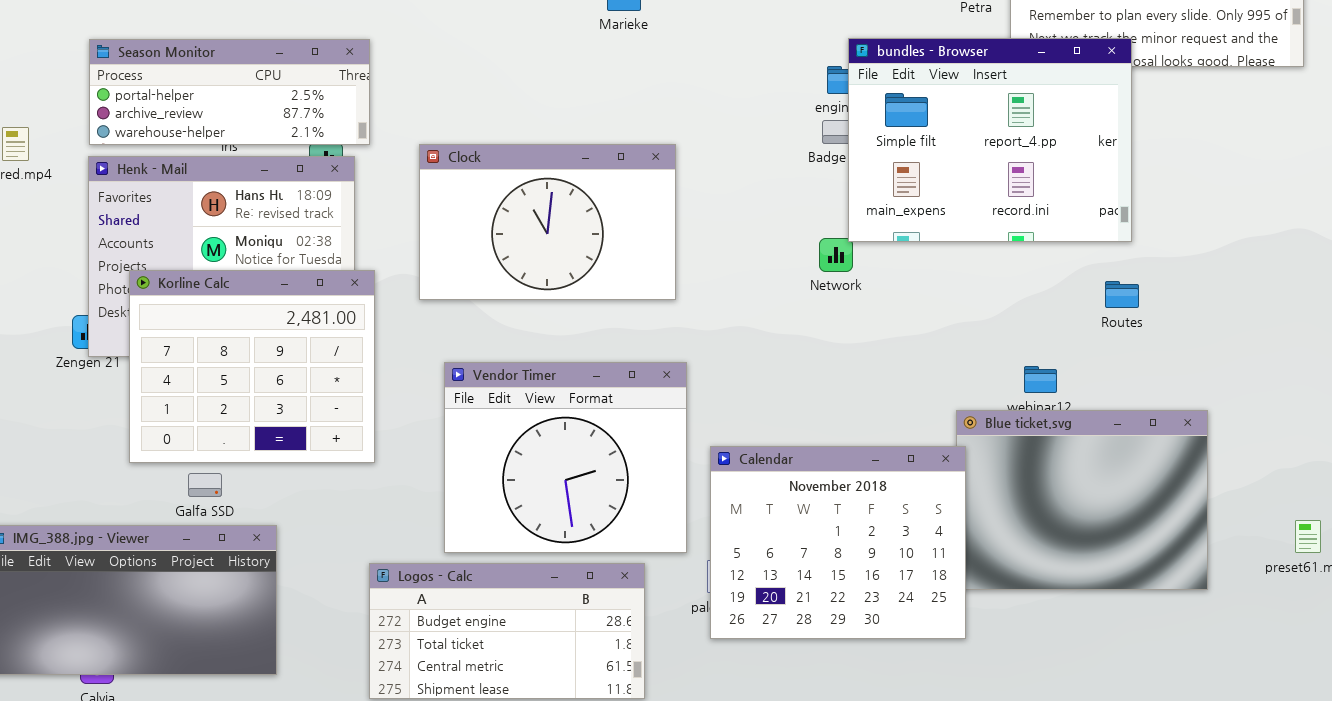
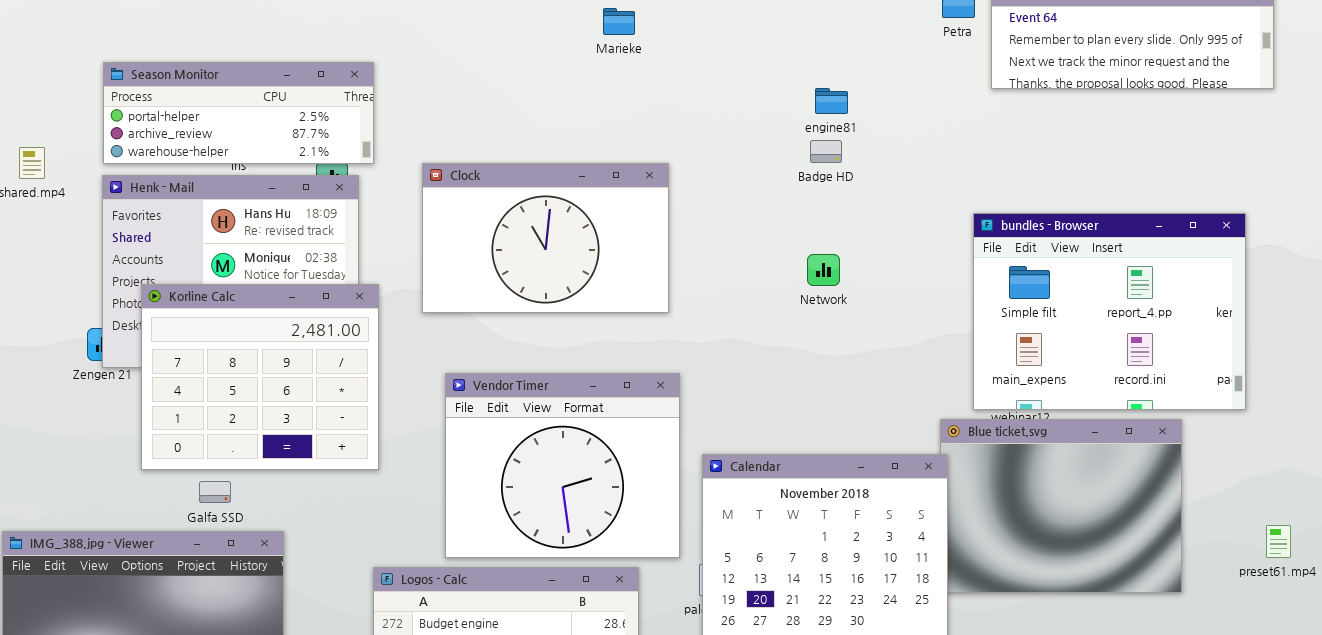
bundles - Browser: [848,38,1132,242] -> [973,213,1246,410], moved

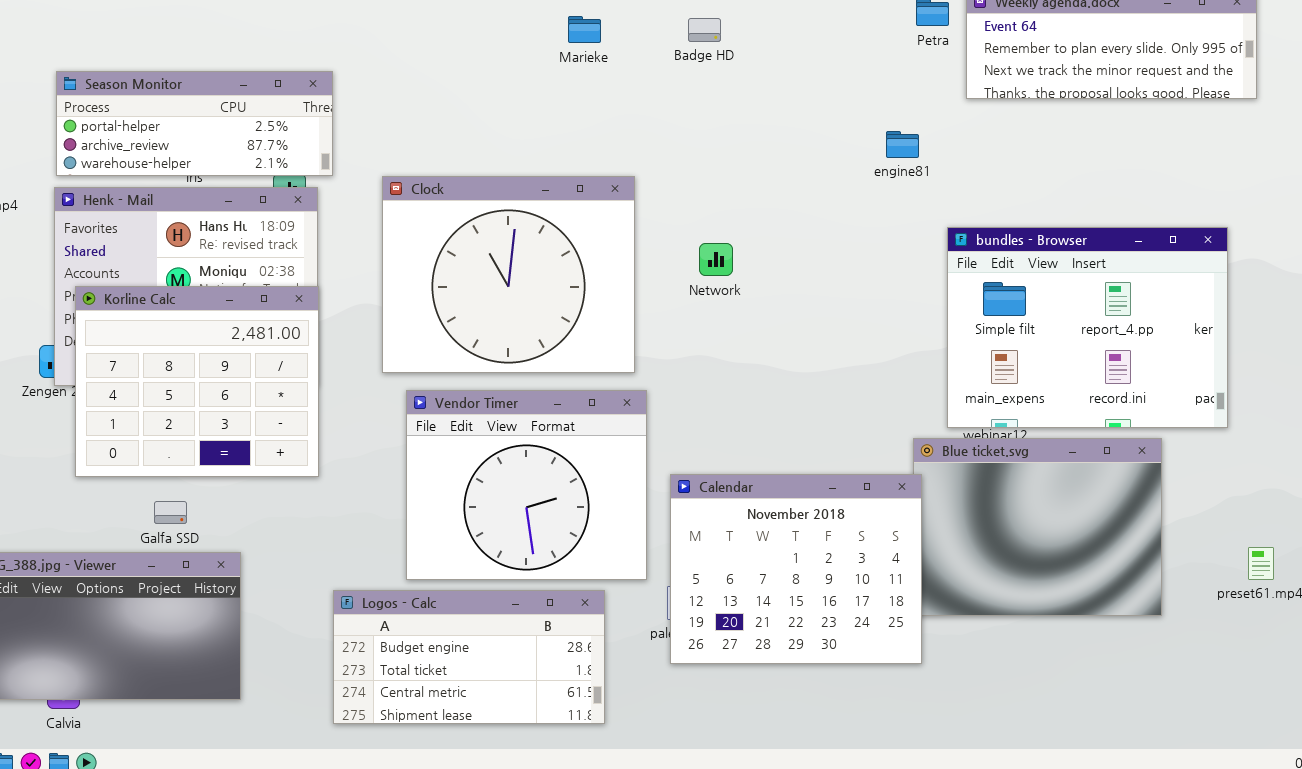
engine81: [815,88,848,114] -> [886,131,919,158], moved
Badge HD: [810,140,842,163] -> [688,18,721,42], moved
Clock: [422,163,669,313] -> [382,176,635,373], resized
Network: [807,254,840,286] -> [699,243,733,276], moved
Korline Calc: [141,284,379,470] -> [75,286,319,477], moved

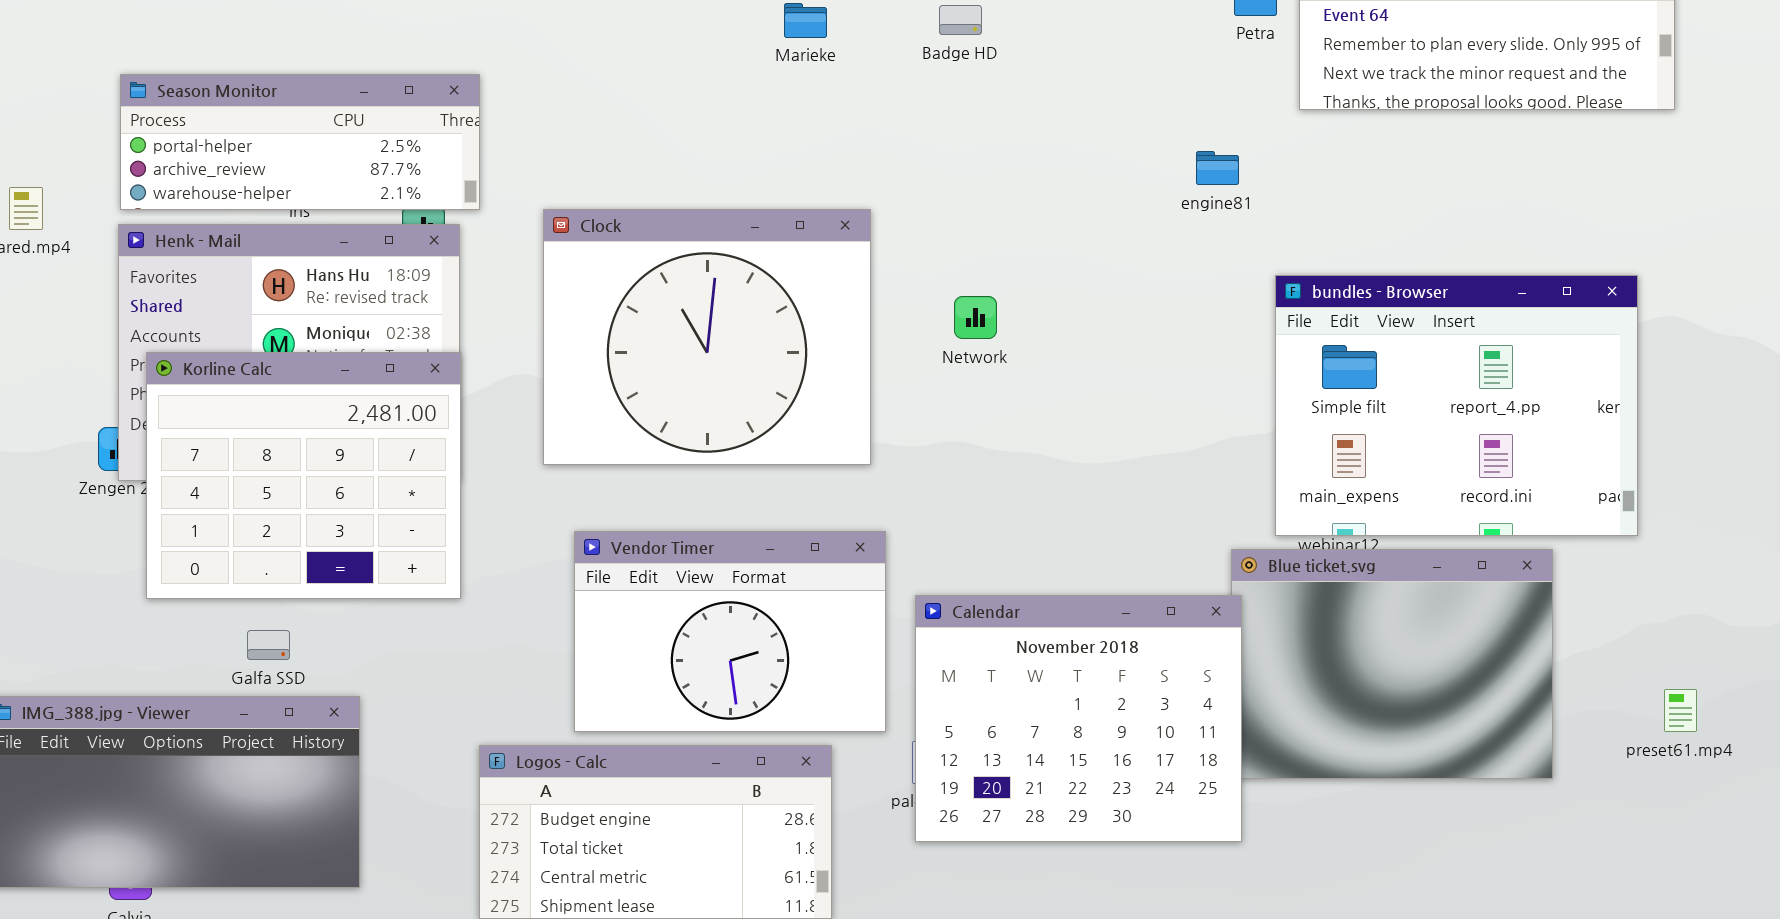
Vendor Timer: [406,390,647,580] -> [574,531,886,732], resized

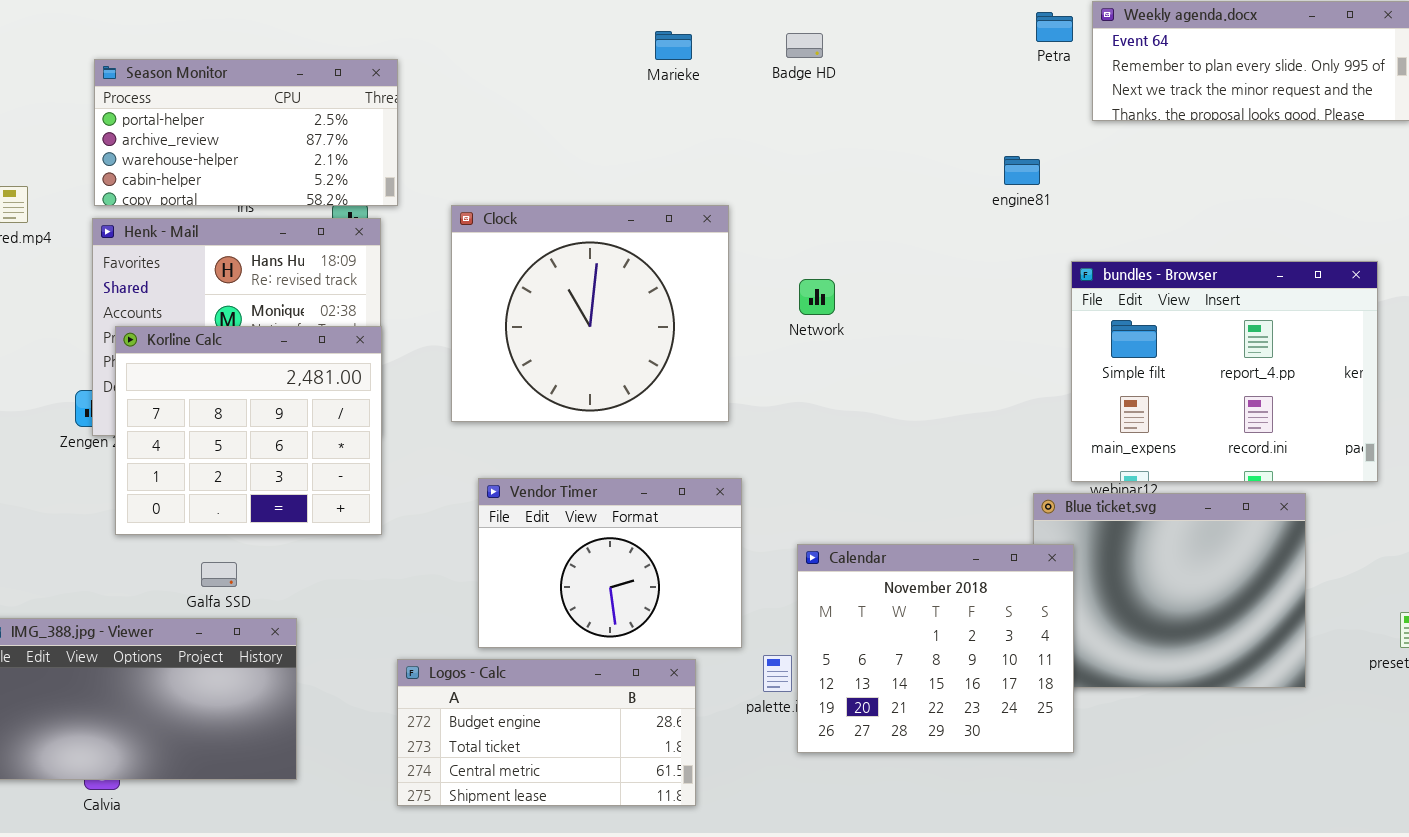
Season Monitor: [120,74,480,210] -> [94,59,398,206], resized
Calendar: [915,595,1242,842] -> [797,544,1074,753], moved

